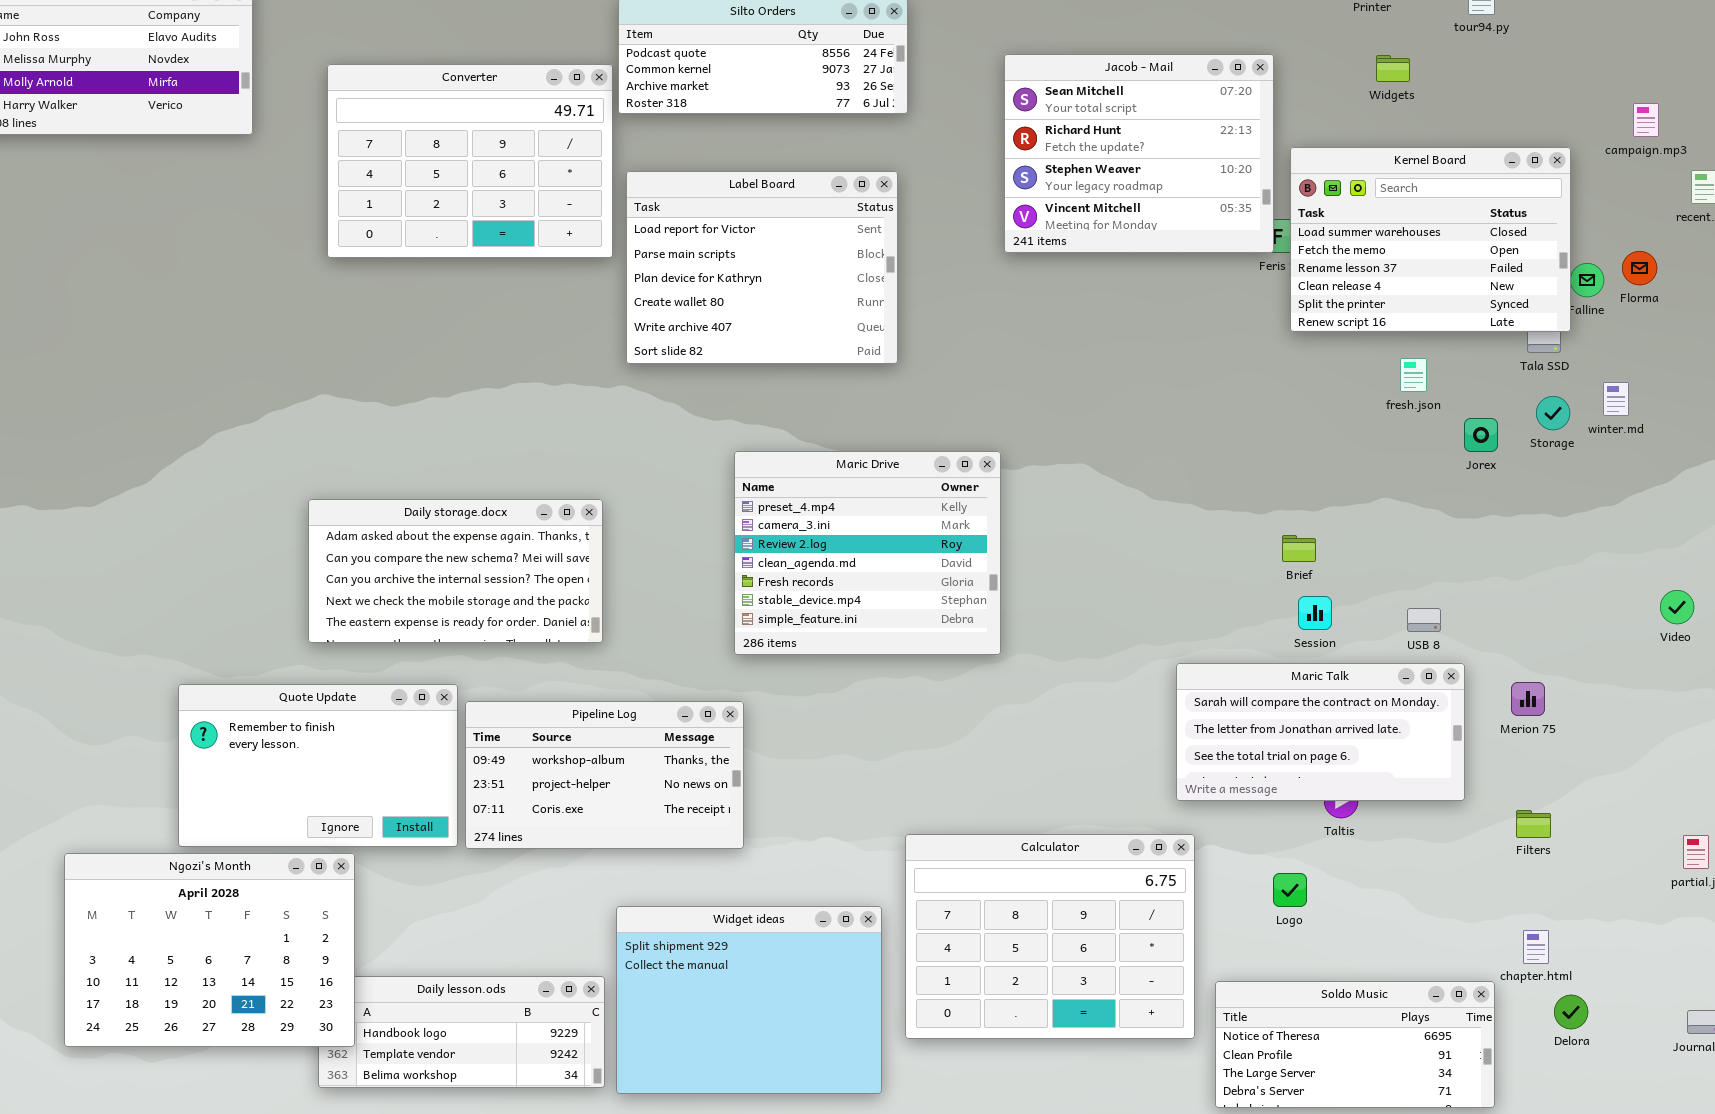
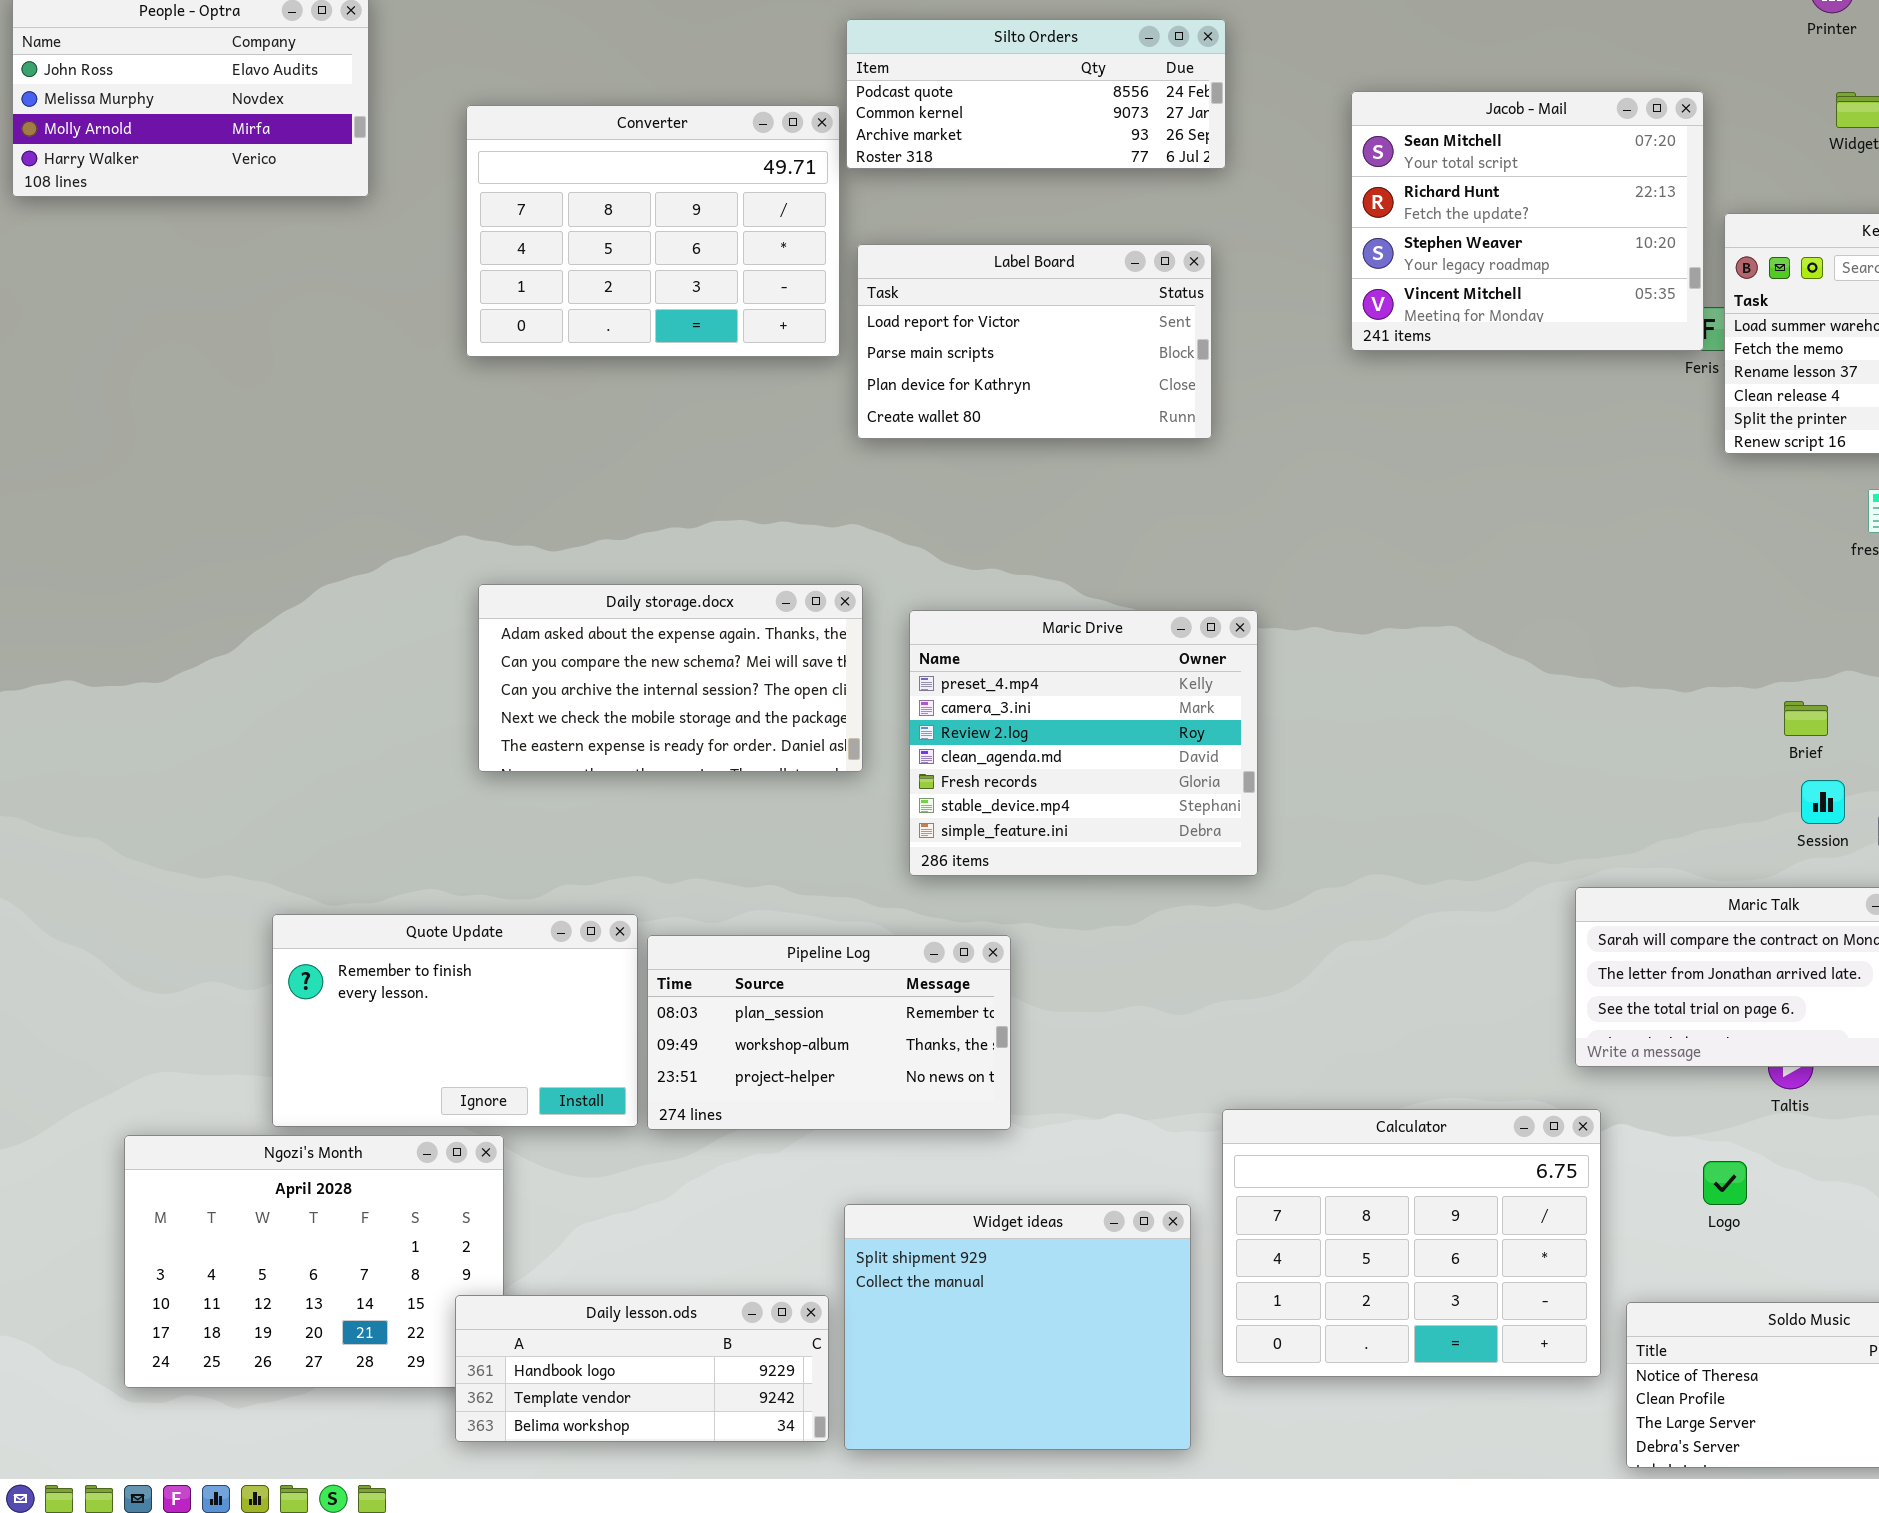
Label Board: [626,171,898,364] -> [857,244,1212,439], resized
Maric Drive: [734,451,1001,655] -> [909,610,1258,876], moved
Daily storage.docx: [308,499,603,643] -> [478,584,863,772], moved
Brief: [1282,535,1316,562] -> [1784,701,1828,736], moved
Session: [1298,596,1332,630] -> [1801,780,1845,824], moved
Pipeline Log: [465,701,744,849] -> [647,935,1011,1130], scrolled up 1 row
Daily lesson.ods: [318,976,605,1088] -> [455,1295,829,1442], raised

